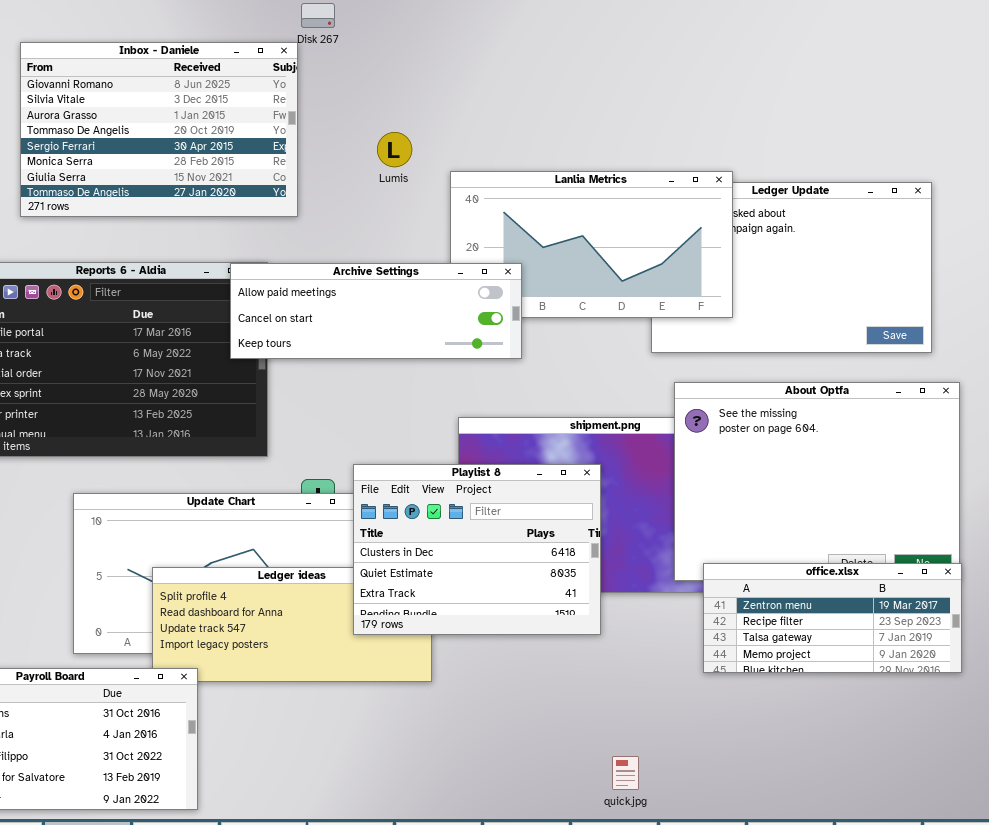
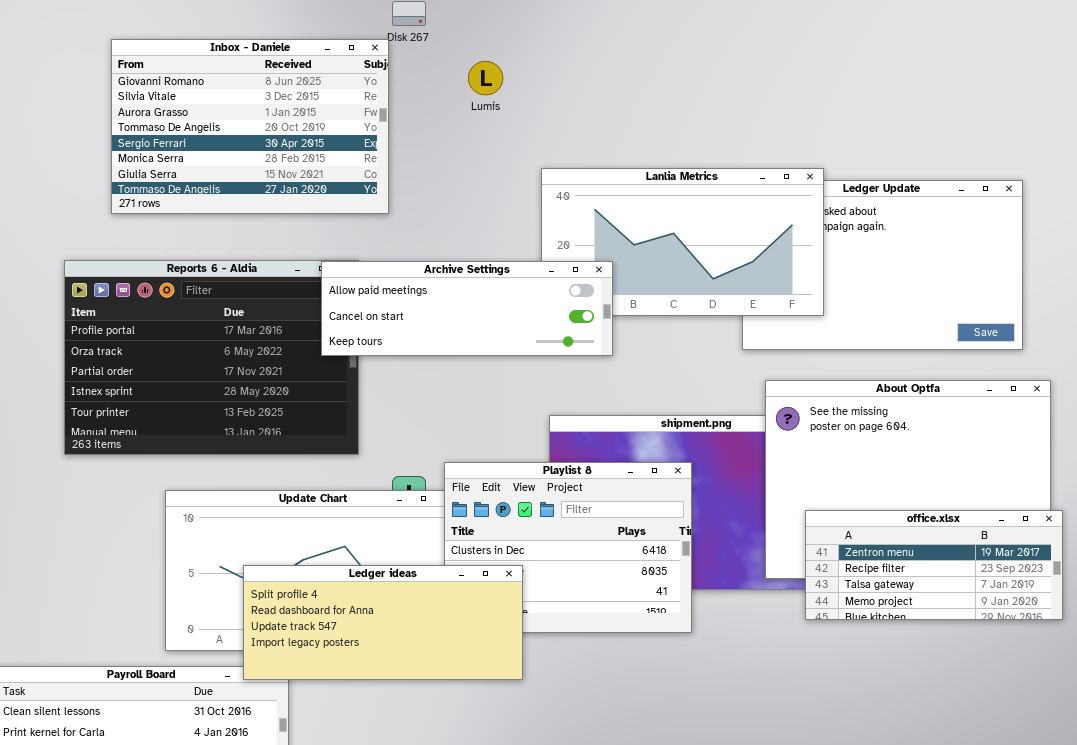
Lumis: [377,132,412,167] -> [468,61,503,95], moved
office.xlsx: [703,563,962,673] -> [805,510,1063,620], moved
Ledger ideas: [152,567,432,682] -> [243,565,523,680], raised

